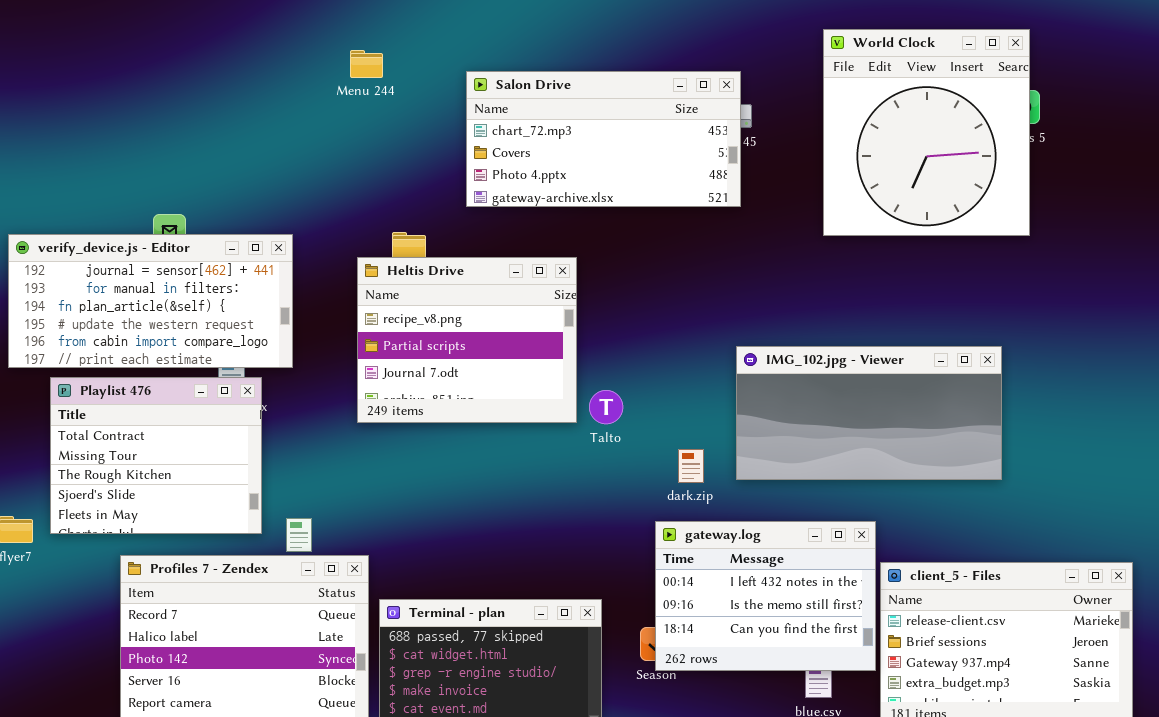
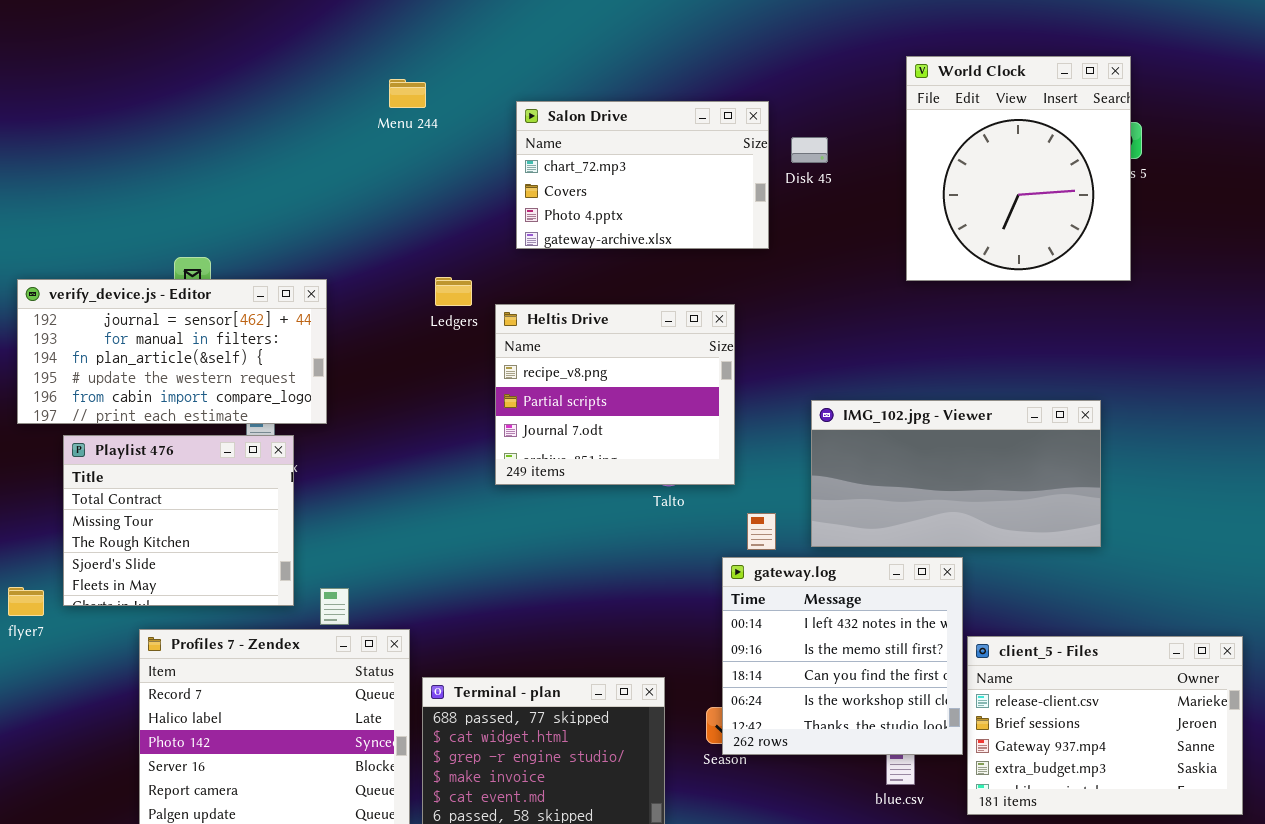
Salon Drive: [466,71,741,207] -> [516,101,769,249], resized
Heltis Drive: [357,257,577,423] -> [495,304,735,485], moved
gateway.log: [655,521,876,671] -> [722,557,963,755], resized

